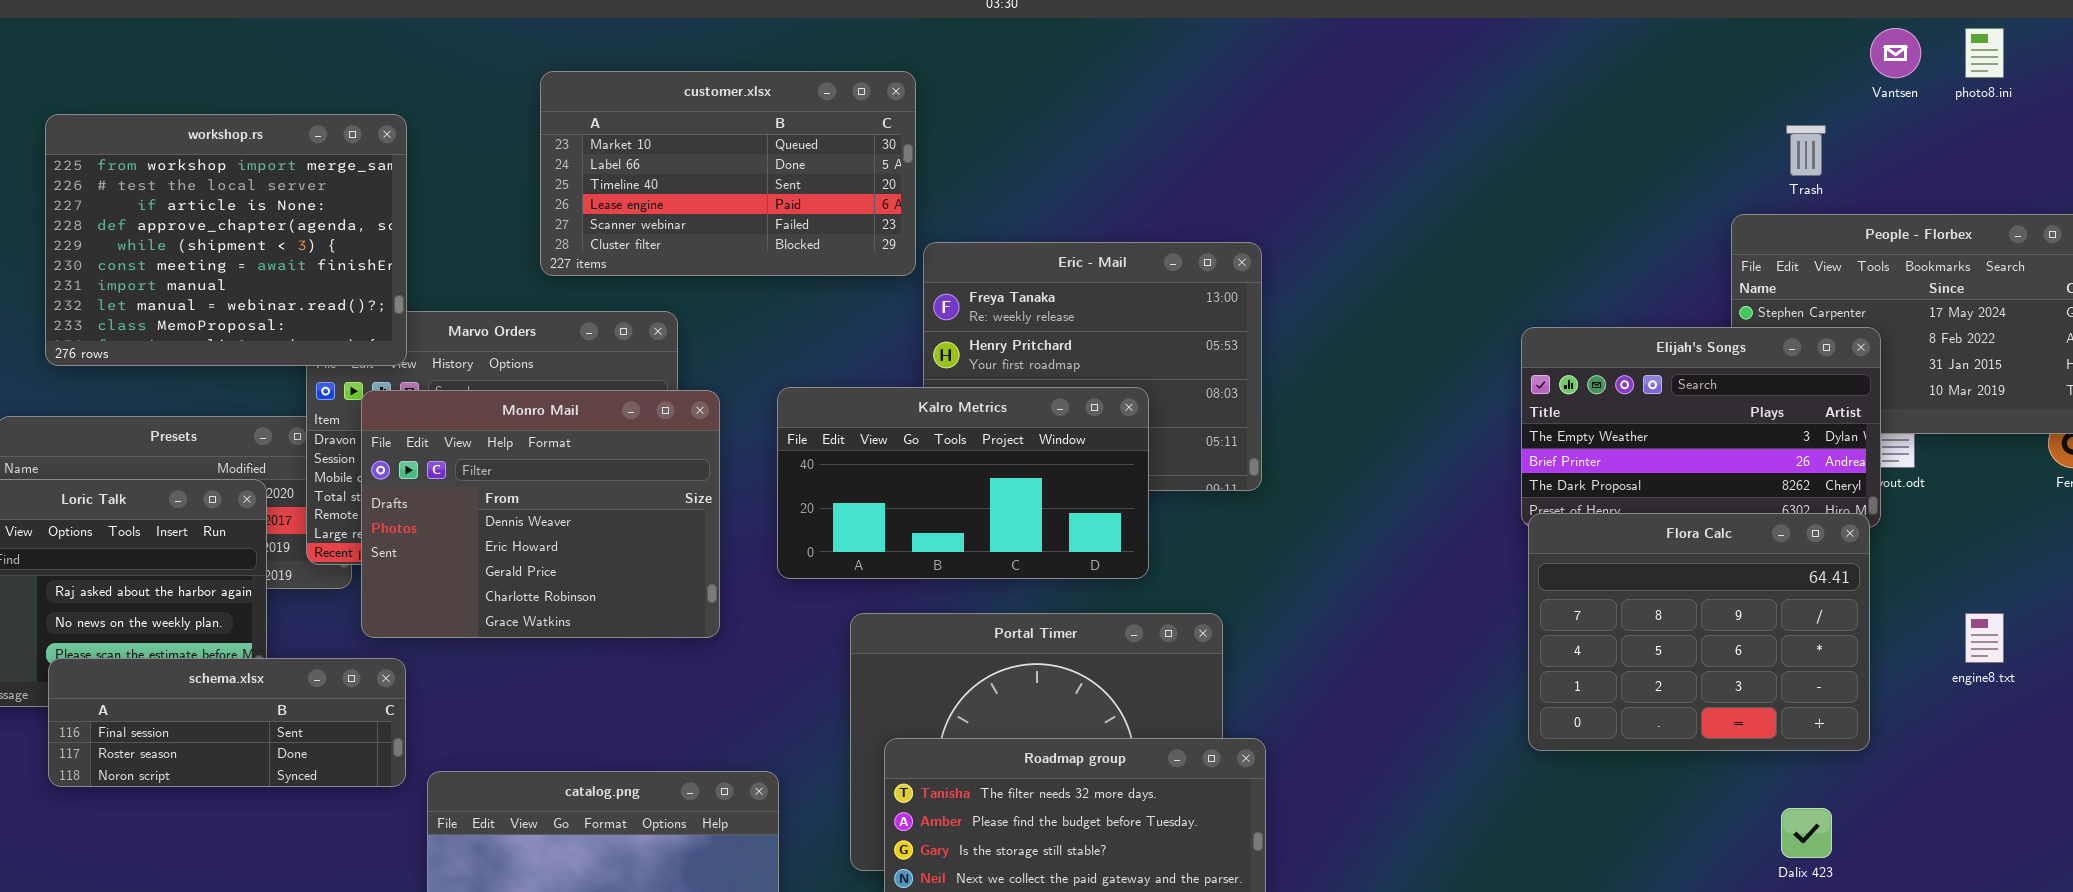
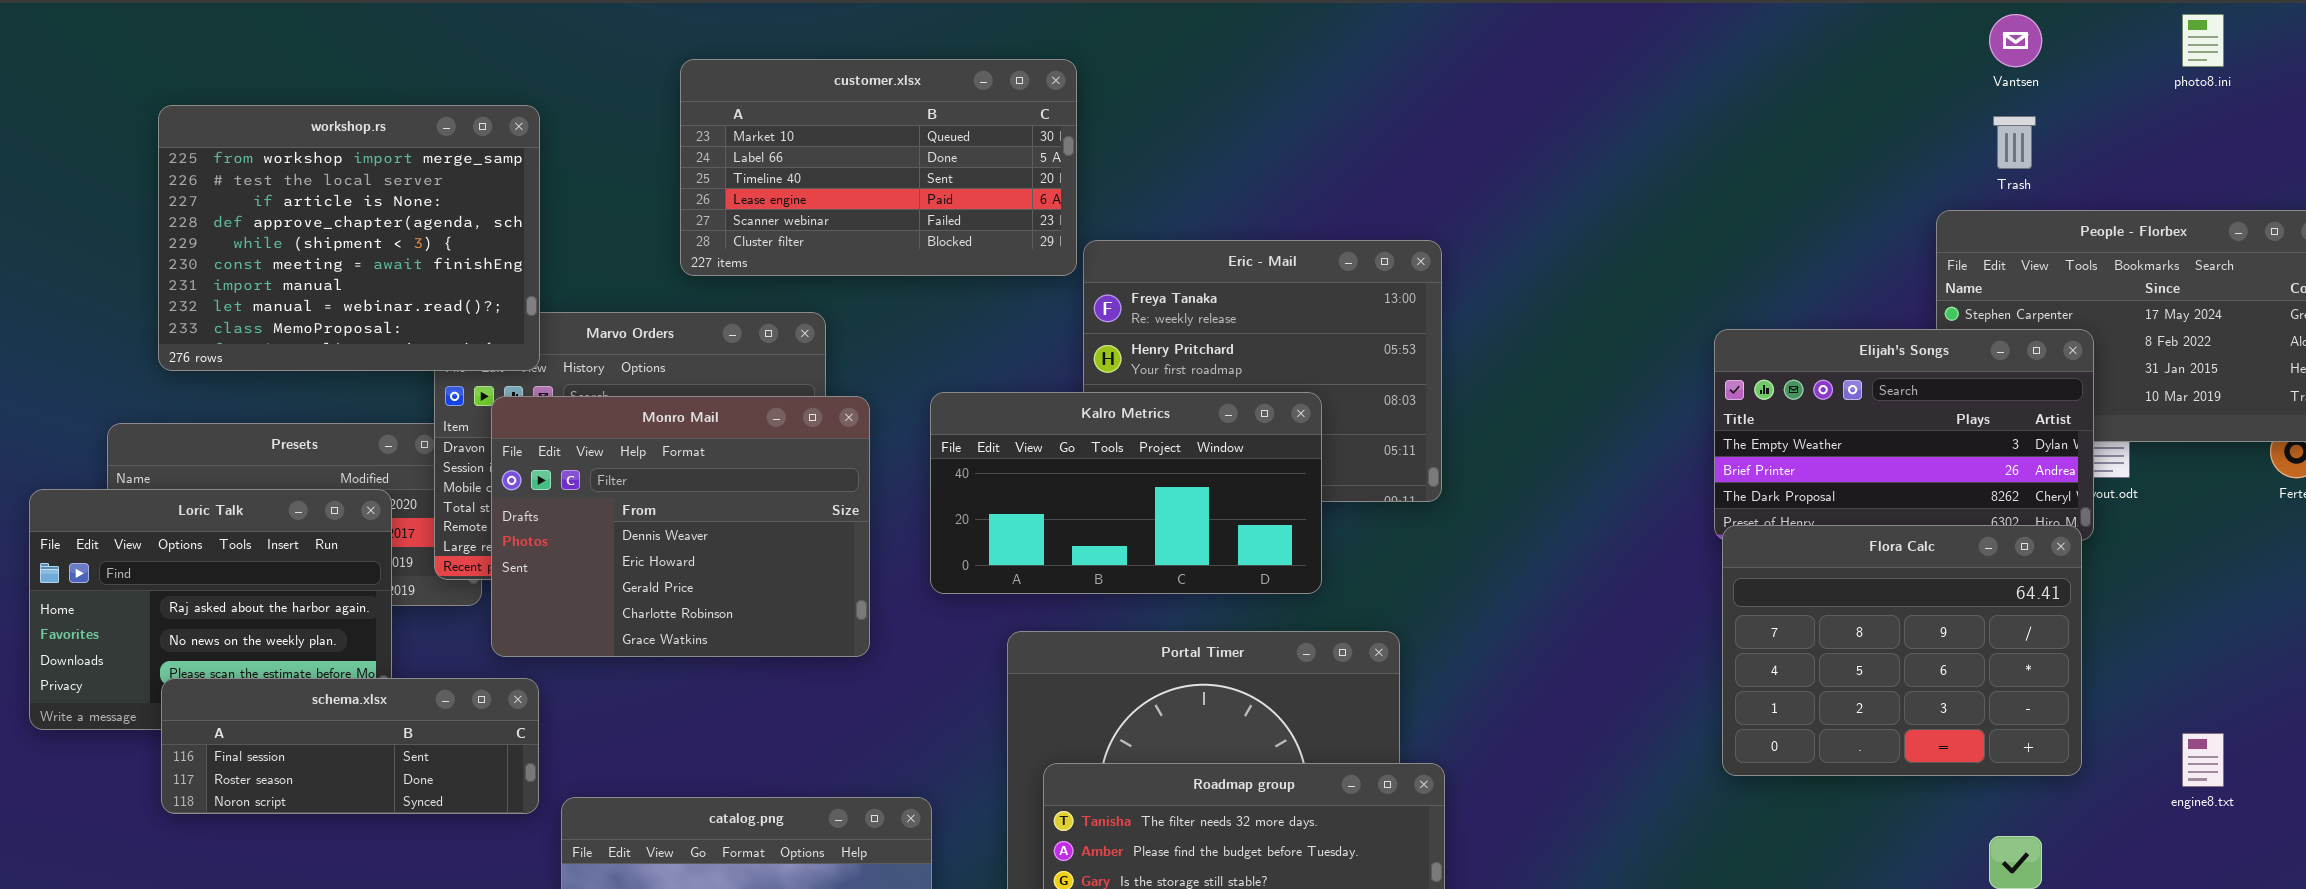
Vantsen: [1870,28,1921,78] -> [1989,14,2042,67], moved
engine8.txt: [1965,613,2004,663] -> [2182,733,2224,787], moved

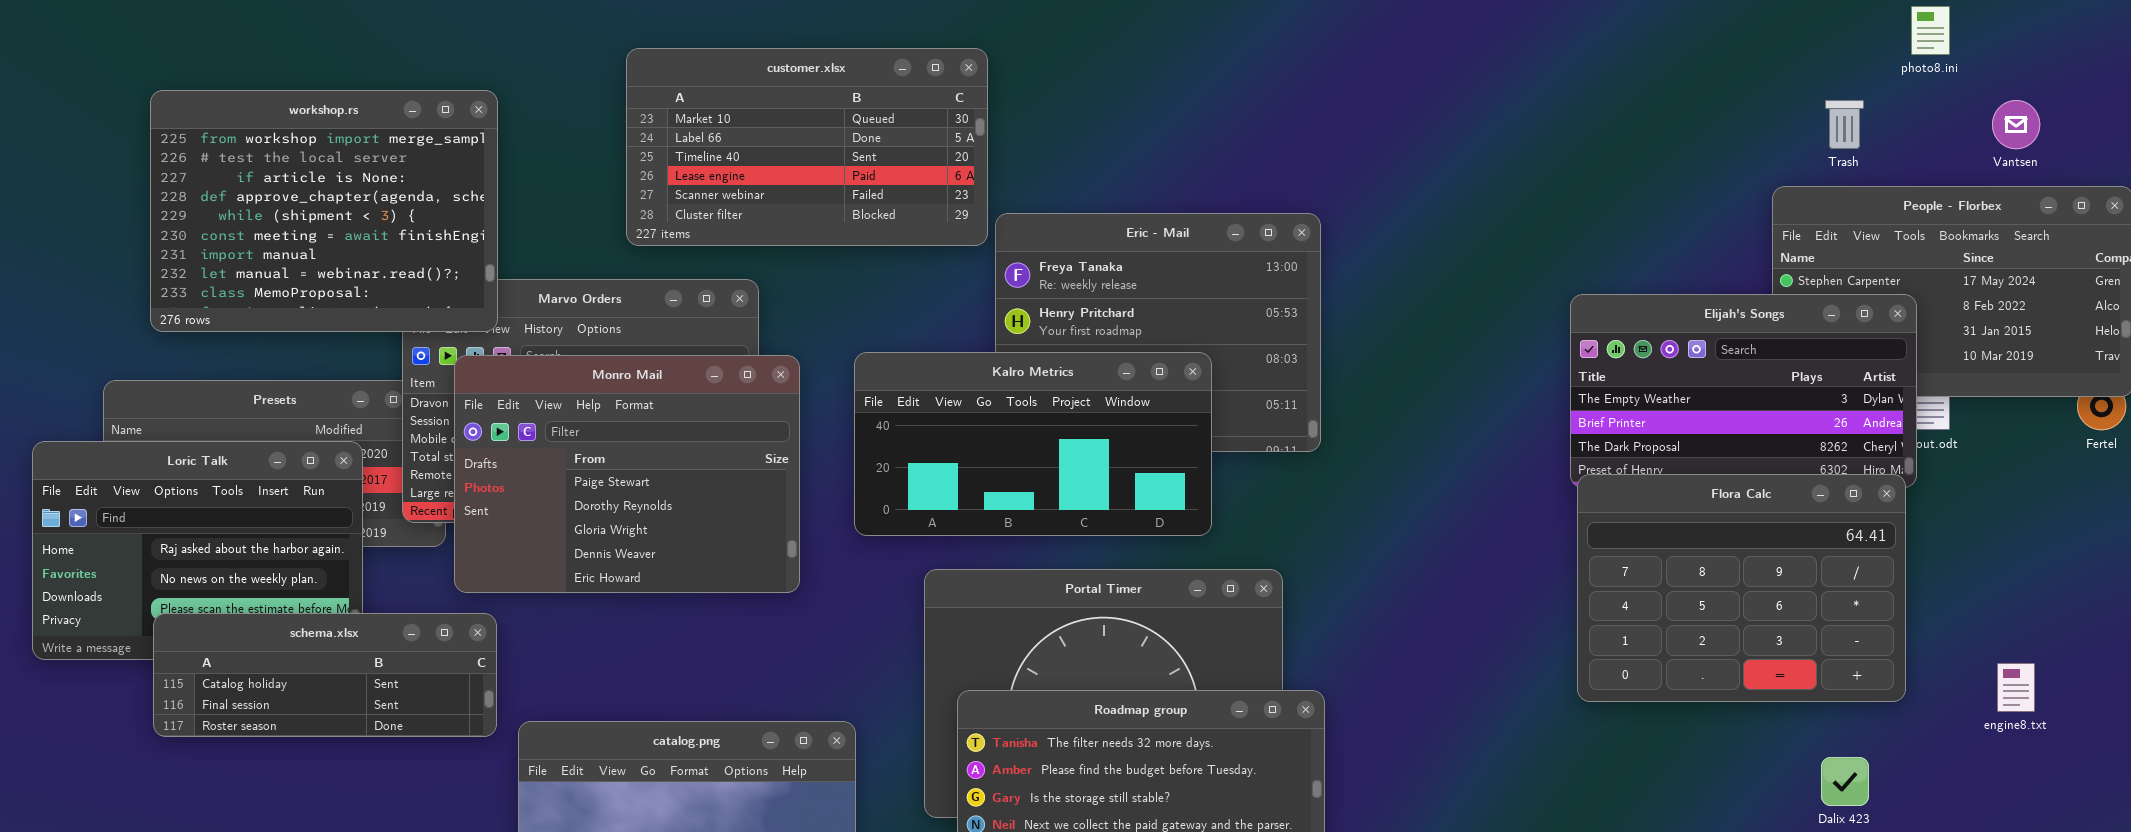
Vantsen: [1989,14,2042,67] -> [1992,100,2040,149], moved
photo8.ini: [2182,14,2224,67] -> [1911,6,1950,55], moved
Monro Mail: [491,396,870,657] -> [454,355,800,593], scrolled up 3 rows
schema.xlsx: [161,678,539,814] -> [153,613,497,737], scrolled up 1 row

